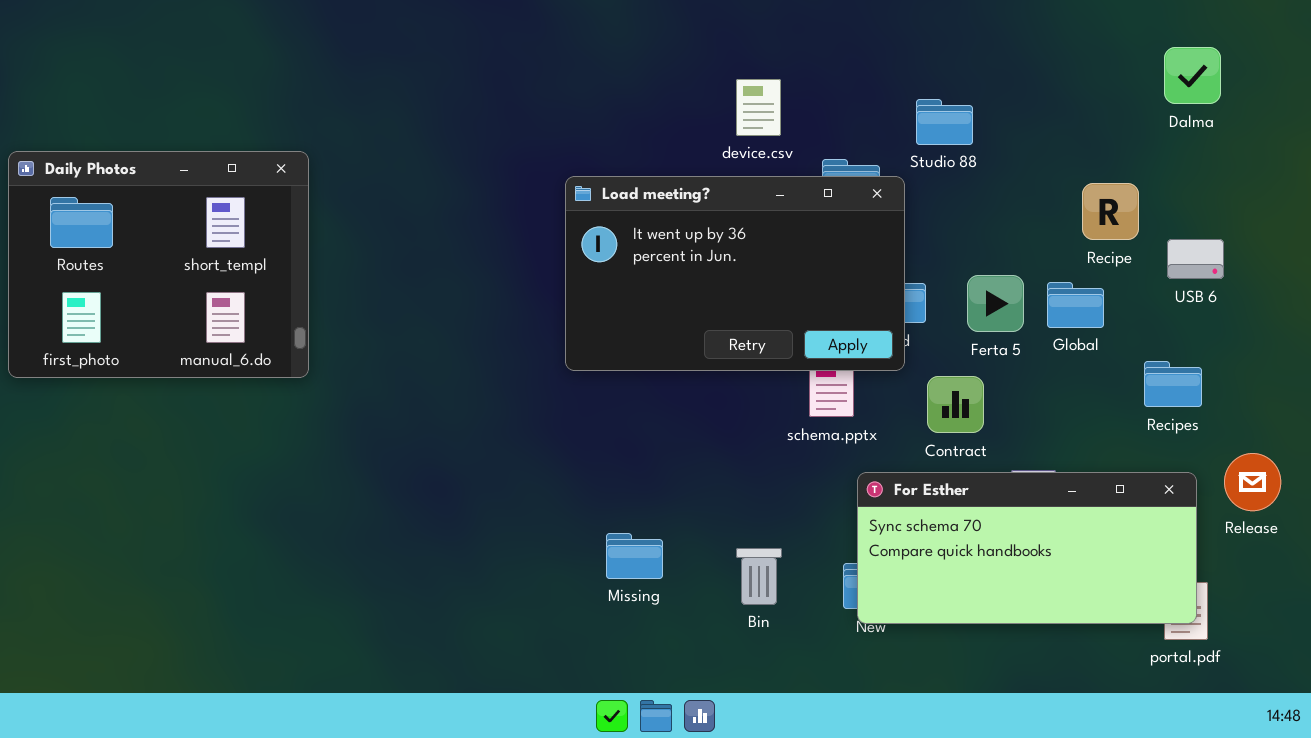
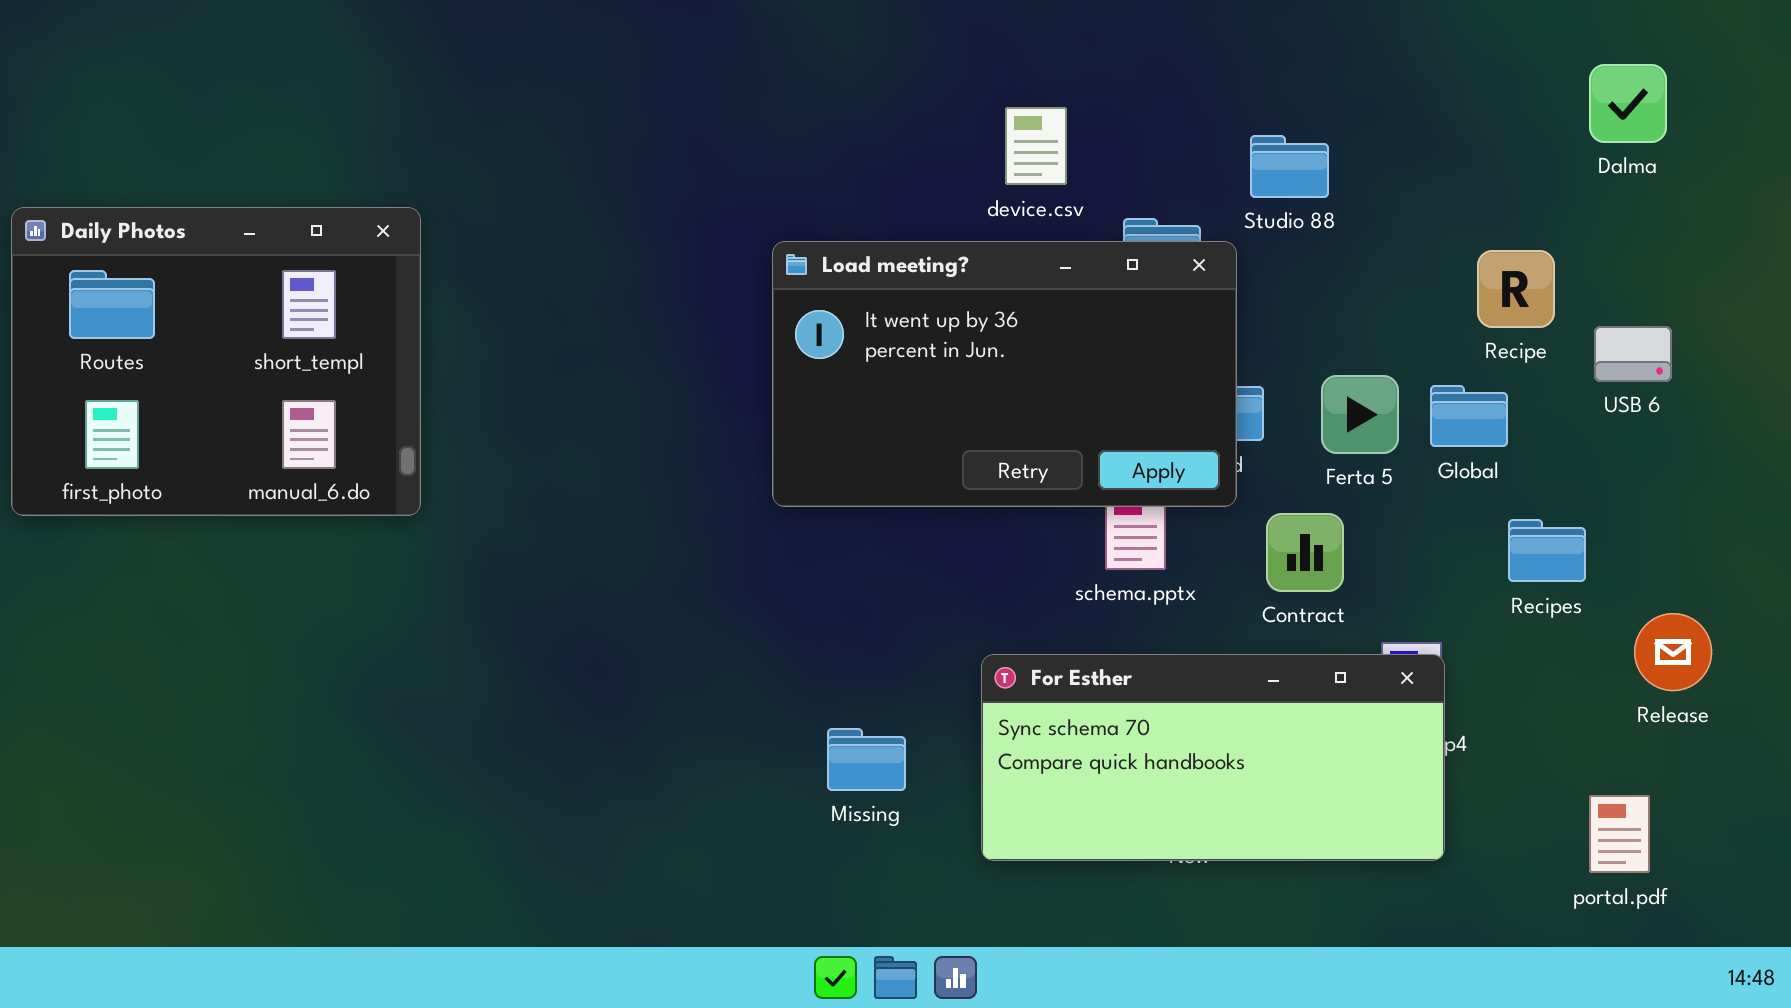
Recipes: [1144,361,1202,407] -> [1508,519,1586,582], moved
Release: [1224,453,1281,511] -> [1634,613,1712,691], moved
For Esther: [857,472,1197,624] -> [981,654,1445,861], moved

